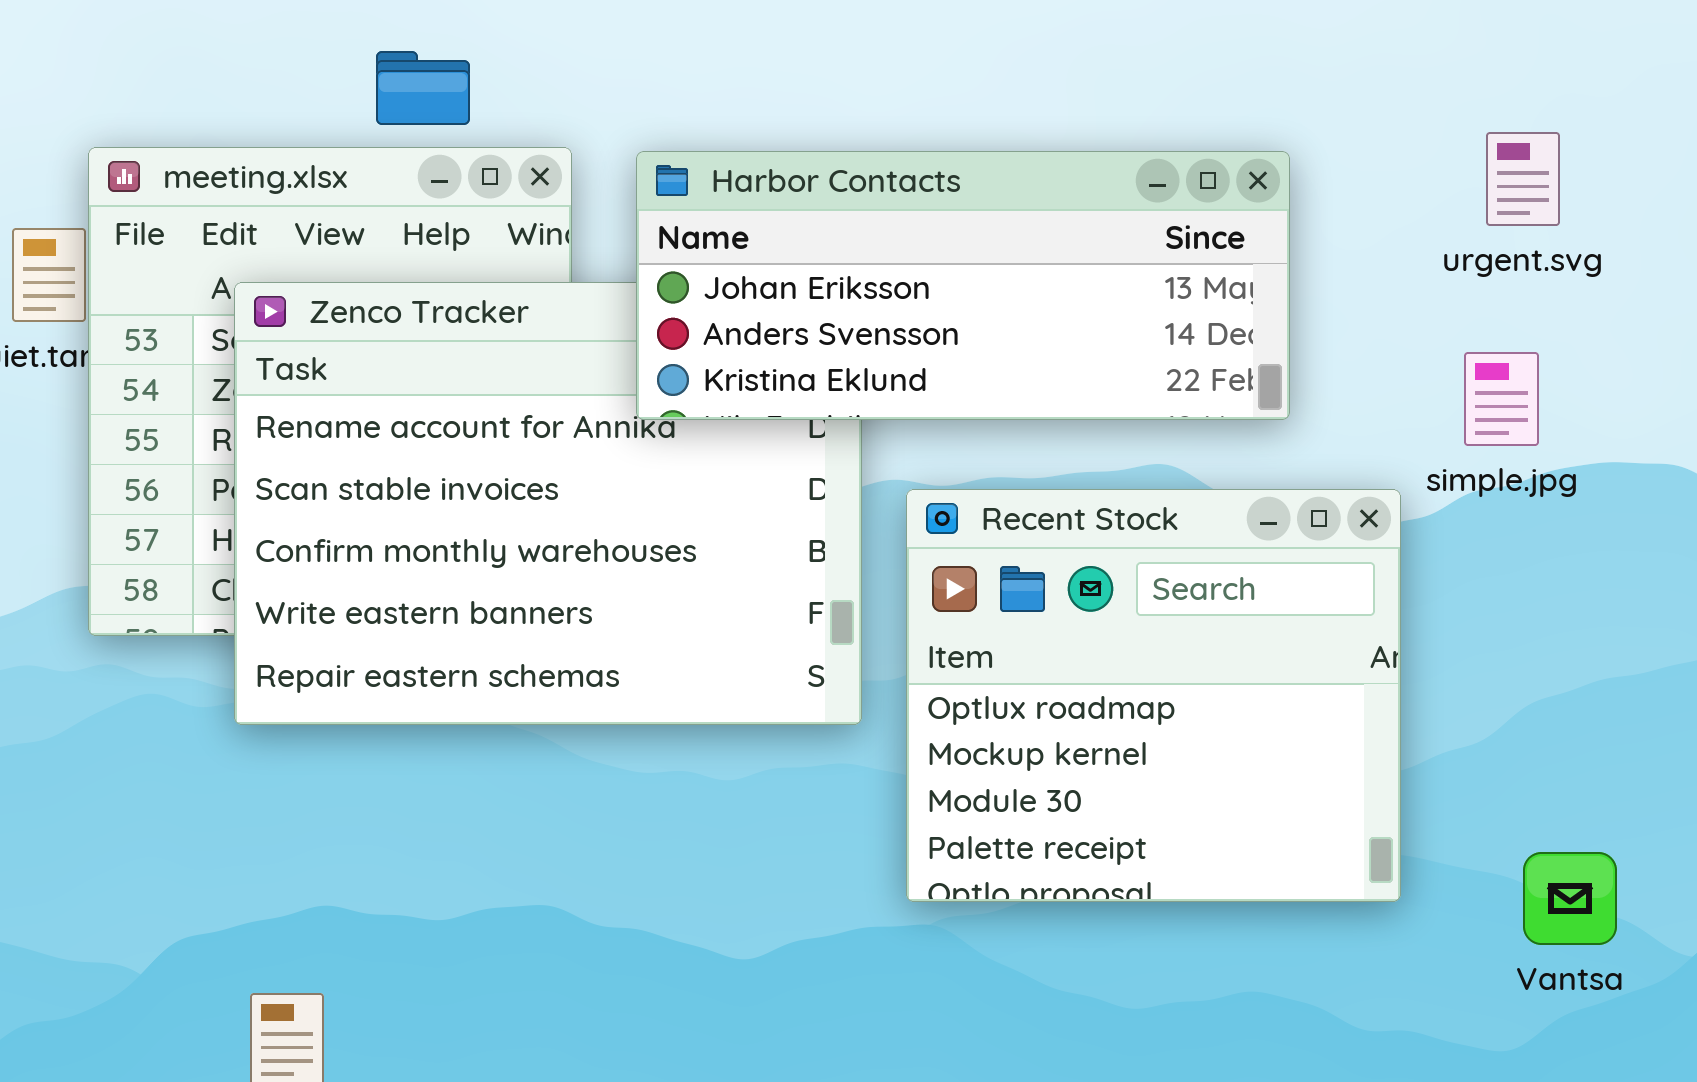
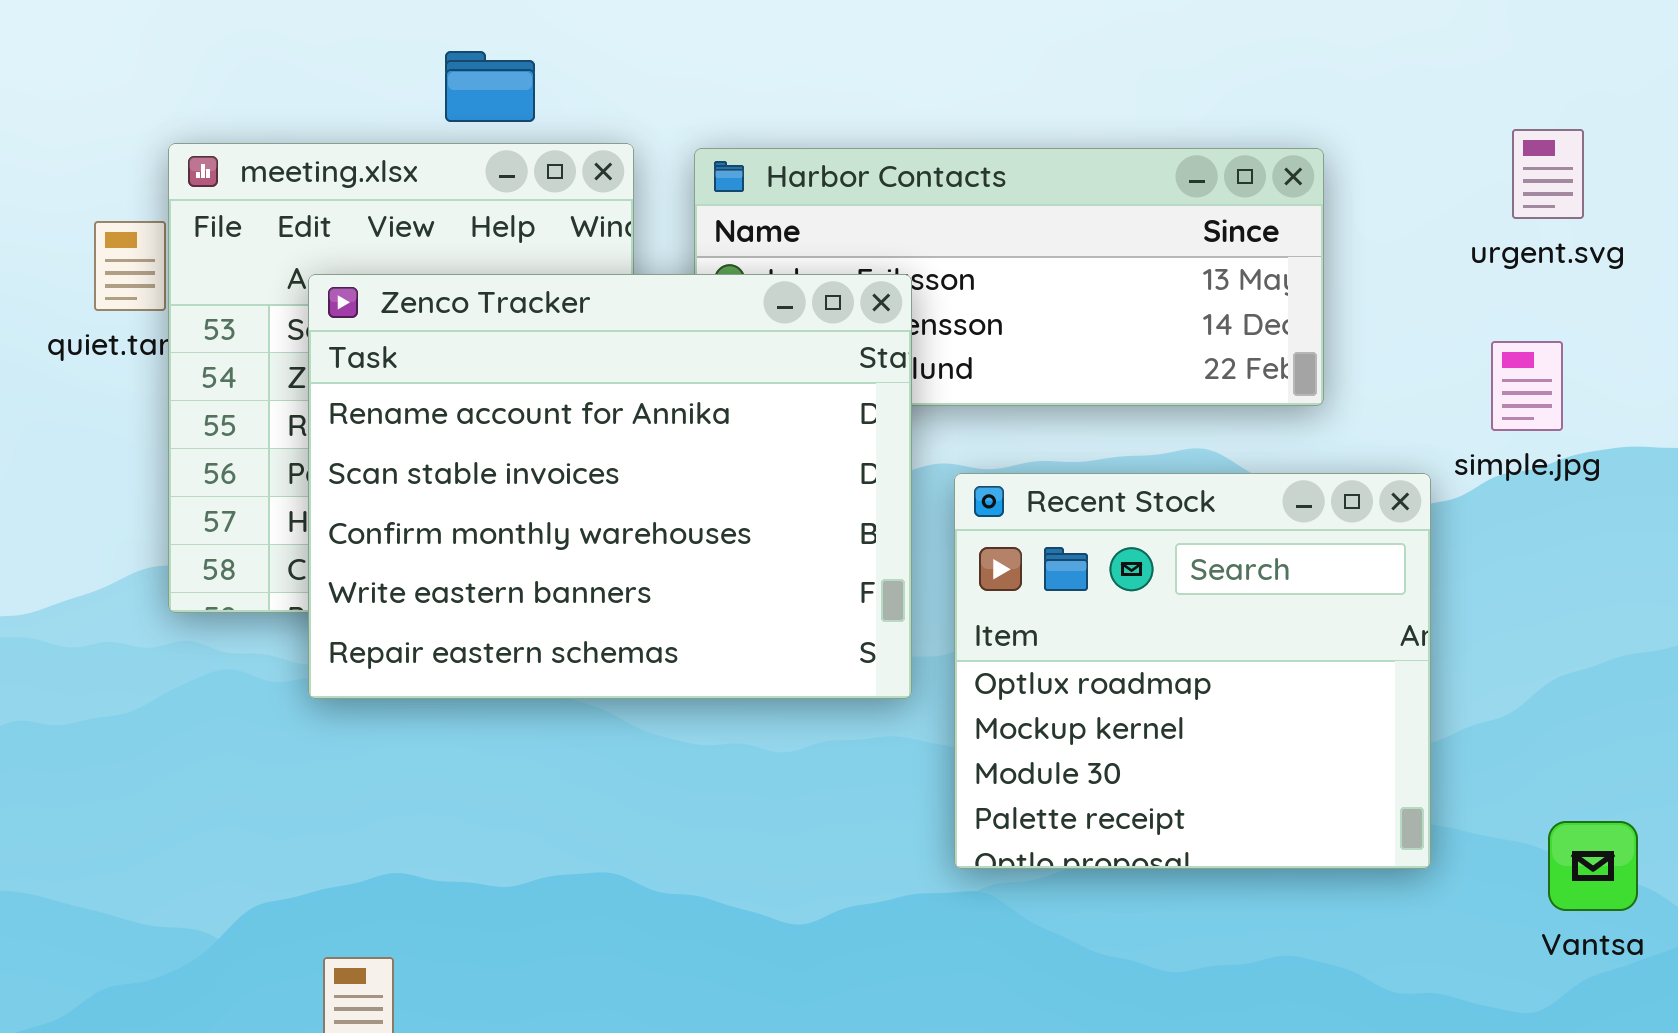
Zenco Tracker: [234,282,862,725] -> [308,274,912,699], raised

